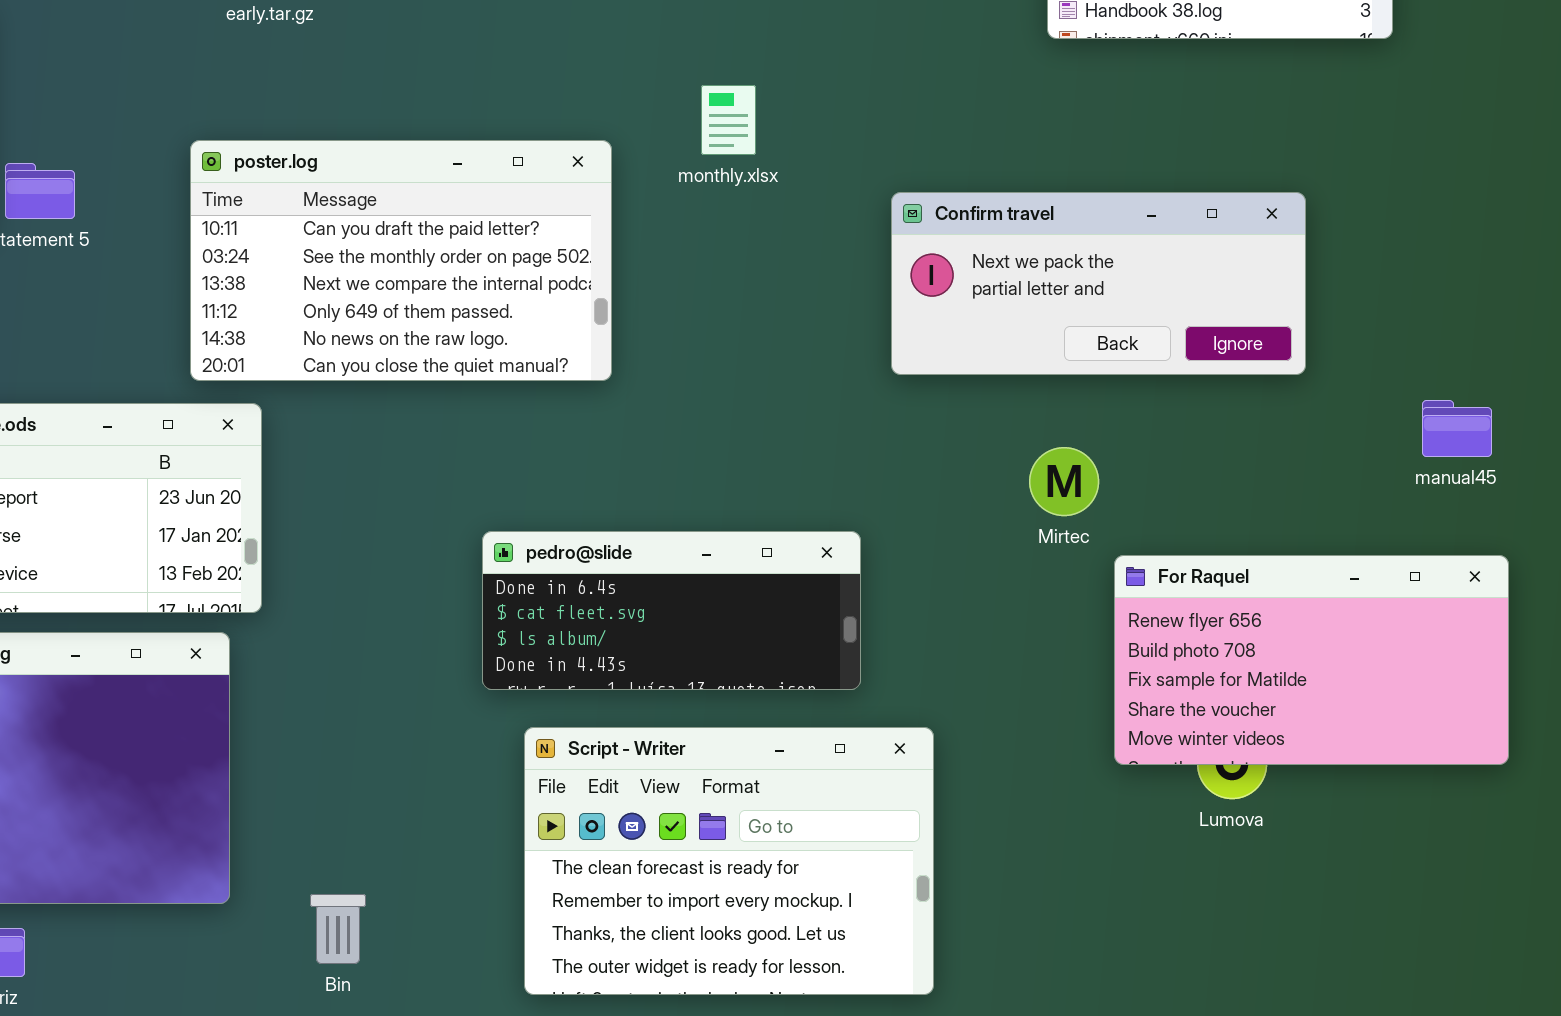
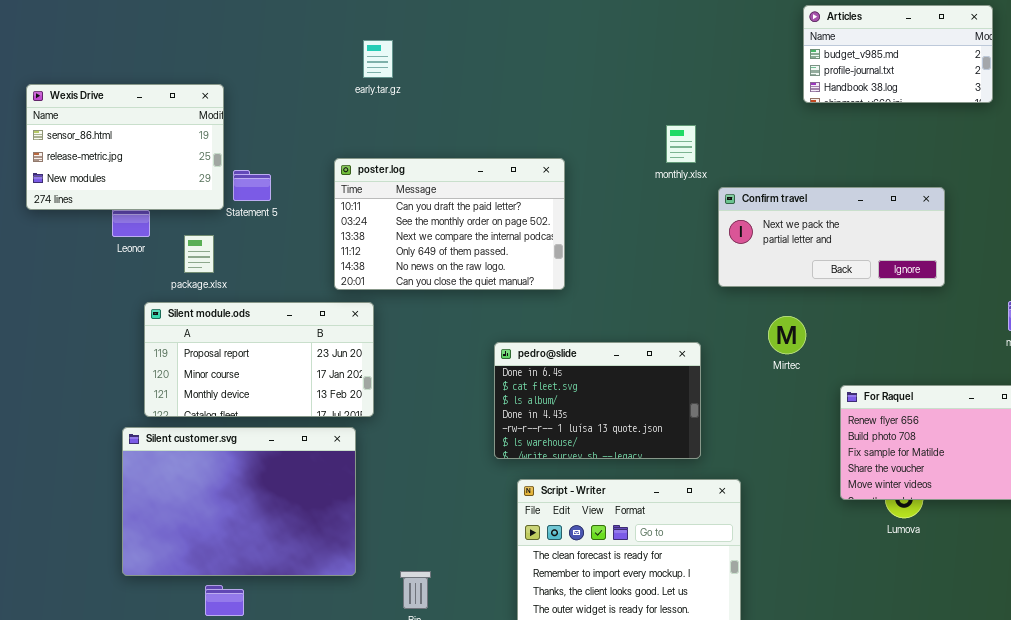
monthly.xlsx: [701,85,756,155] -> [666,125,696,163], moved
Mirtec: [1029,447,1099,516] -> [768,316,806,354], moved
pedro@slide: [482,531,861,690] -> [494,342,701,459], resized

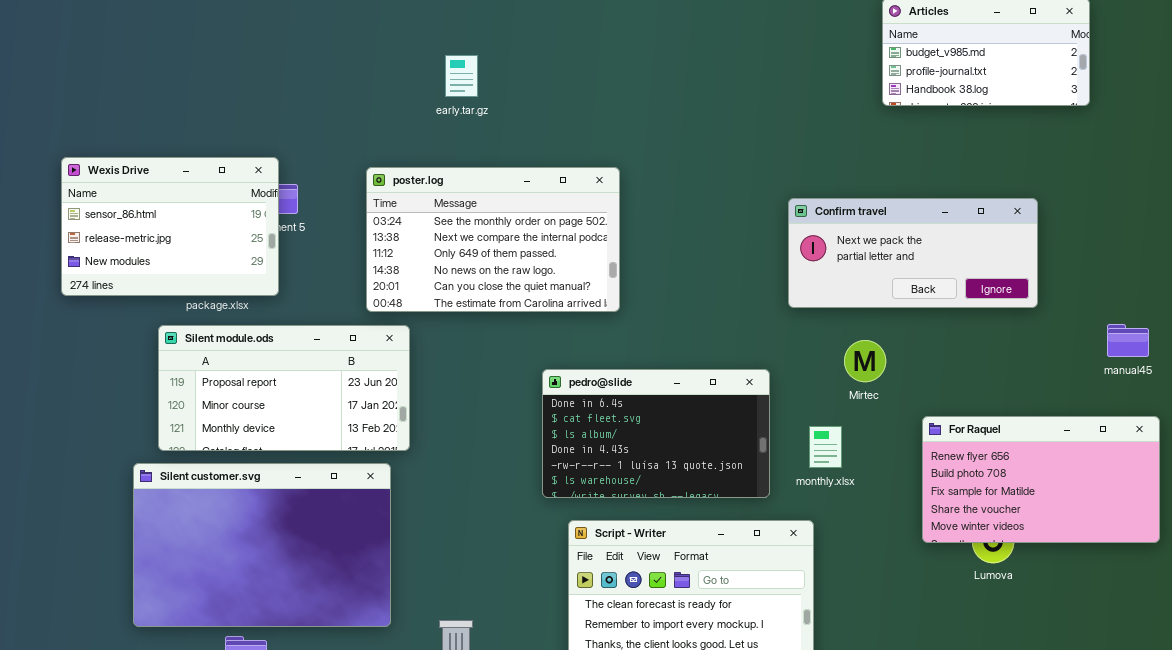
early.tar.gz: [363,40,393,78] -> [445,55,478,97], moved
Wexis Drive: [26,84,224,210] -> [61,157,279,296], moved
monthly.xlsx: [666,125,696,163] -> [809,426,842,468], moved
poster.log: [334,158,565,290] -> [366,167,620,312], scrolled down 1 row

